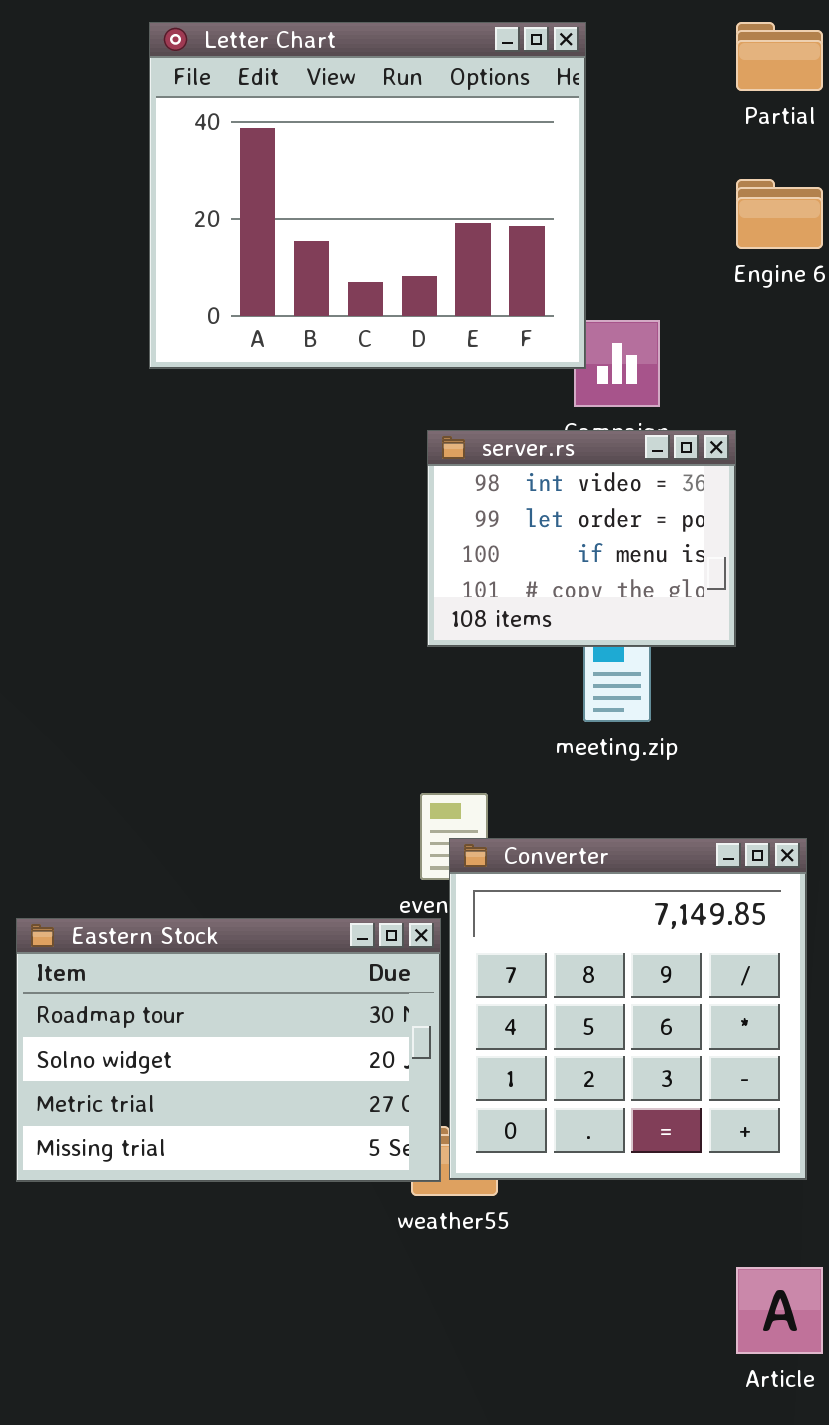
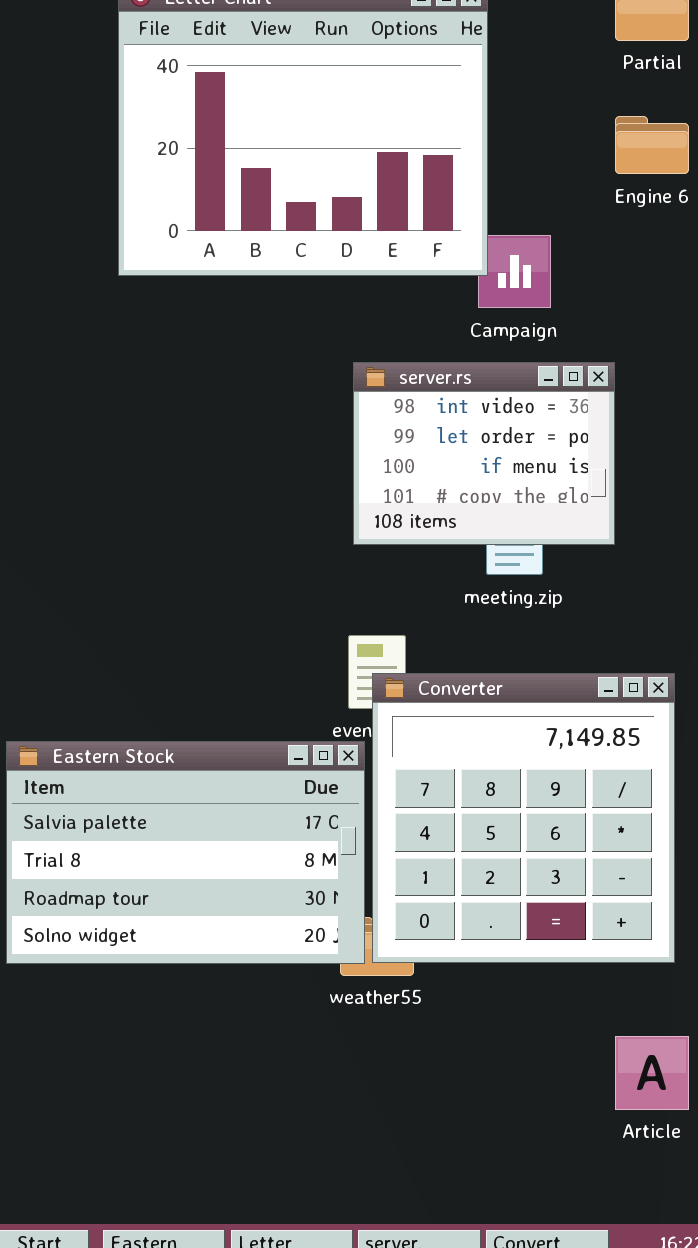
server.rs: [427,430,736,647] -> [353,362,615,545], moved
Eastern Stock: [16,918,441,1182] -> [6,741,365,964], scrolled up 2 rows

